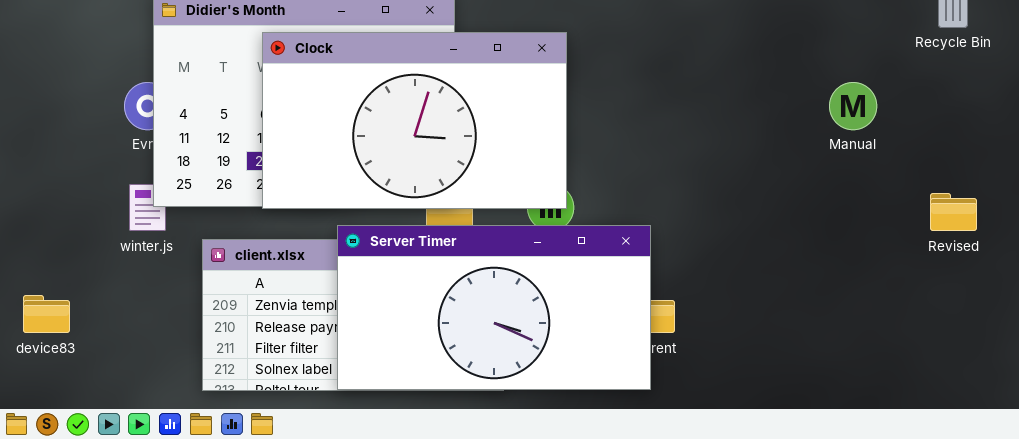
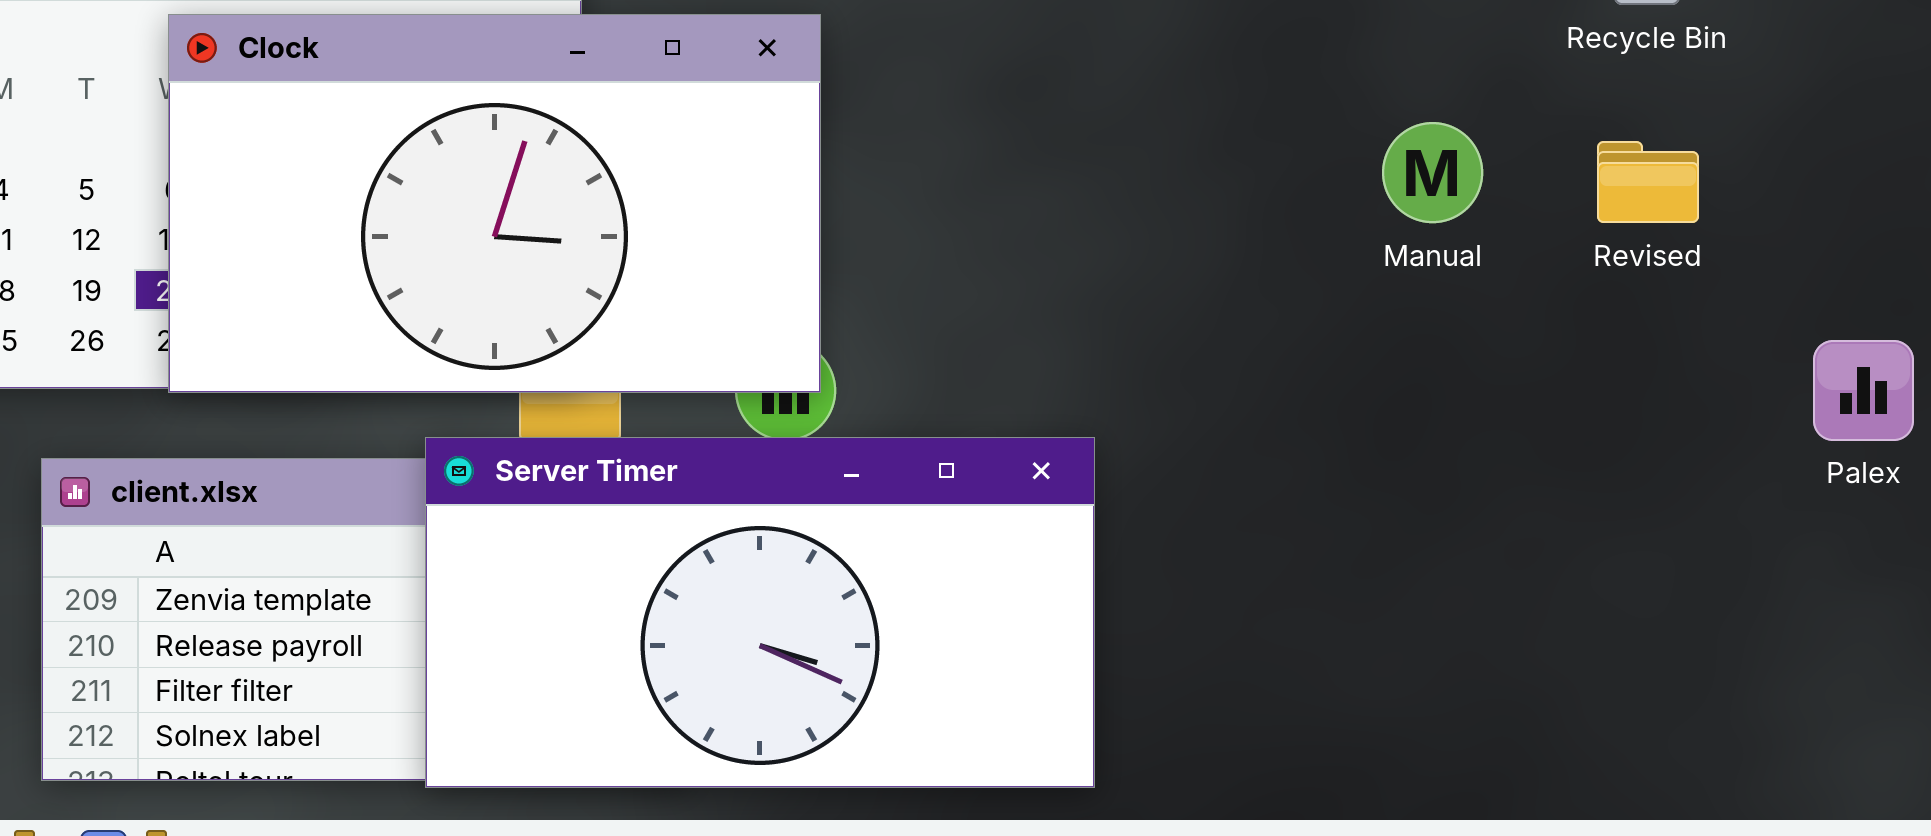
Revised: [930,193,977,231] -> [1597,141,1699,223], moved
Server Timer: [337,225,651,390] -> [425,437,1095,788], moved

